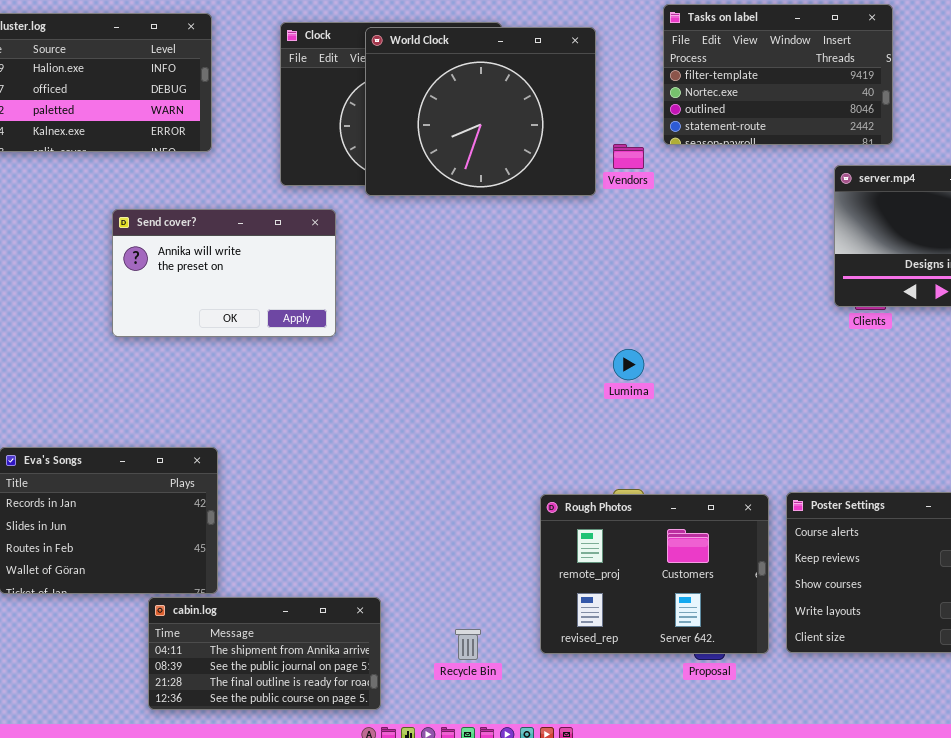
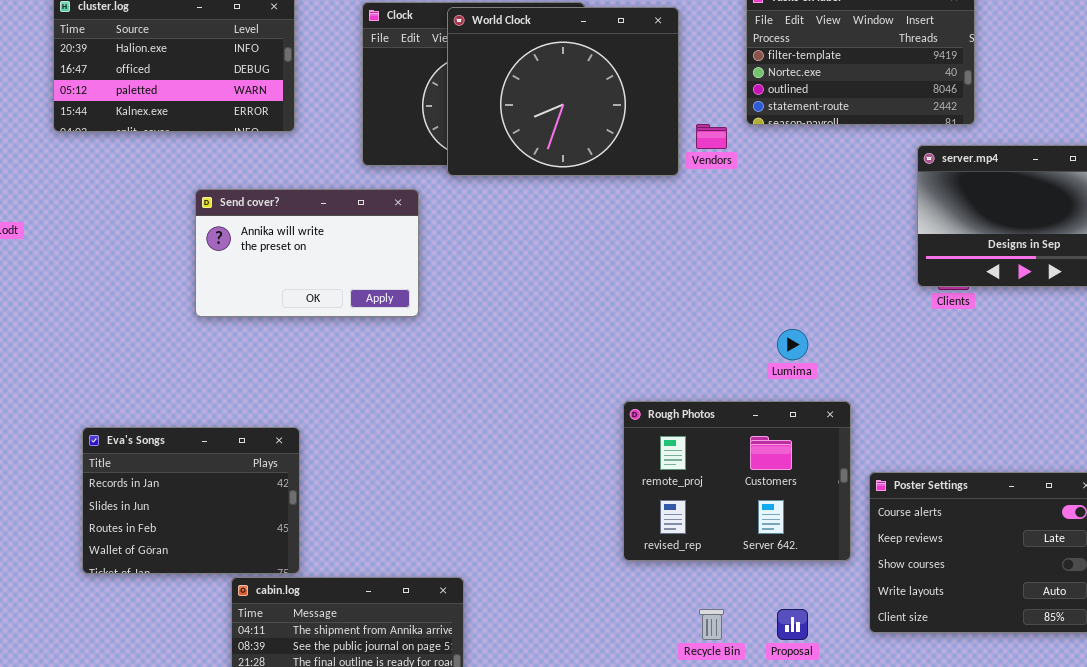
Lumima: [613,349,644,380] -> [777,329,808,360], moved
Rough Photos: [540,494,769,654] -> [623,401,851,561], moved
Recycle Bin: [455,629,481,660] -> [699,609,724,640], moved

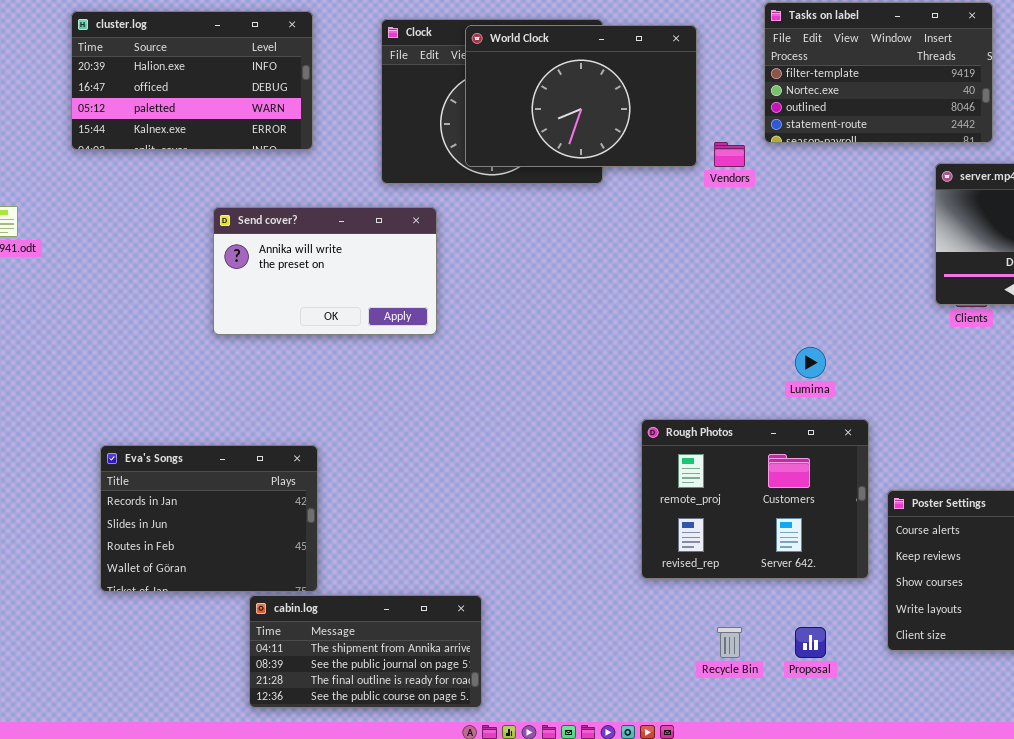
World Clock: [447,7,679,176] -> [465,25,697,167], resized

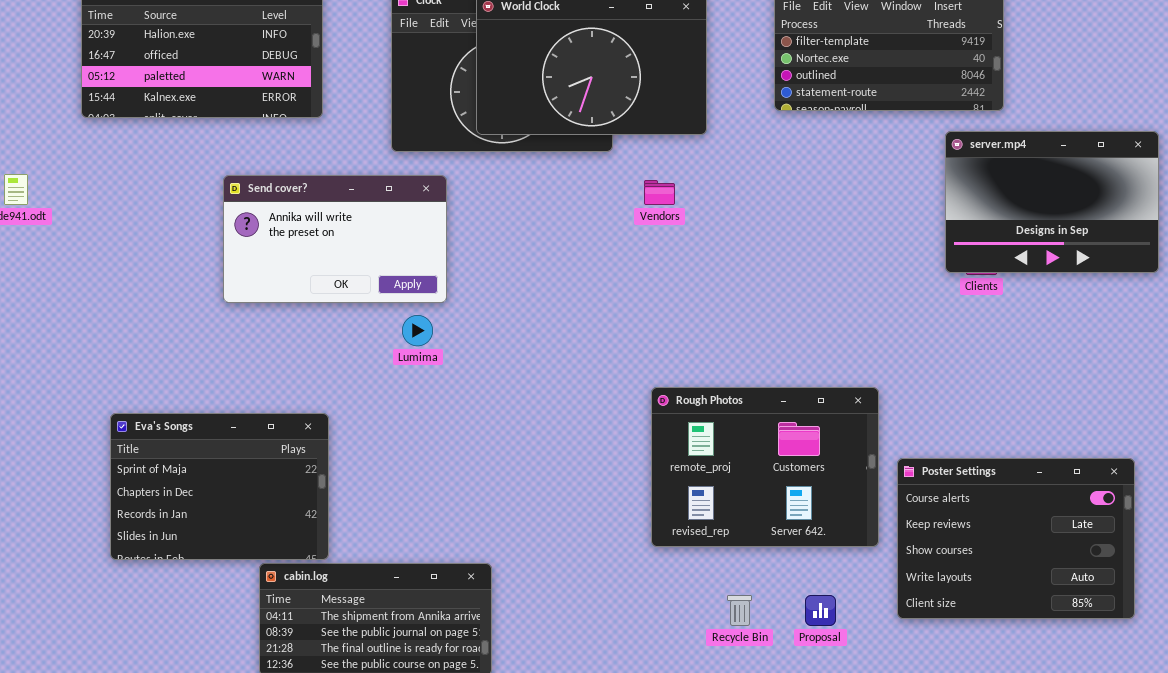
Vendors: [714,142,745,167] -> [644,180,675,205], moved
Lumima: [795,347,826,378] -> [402,315,433,346], moved
Eva's Songs: [100,445,318,592] -> [110,413,329,560], scrolled up 2 rows

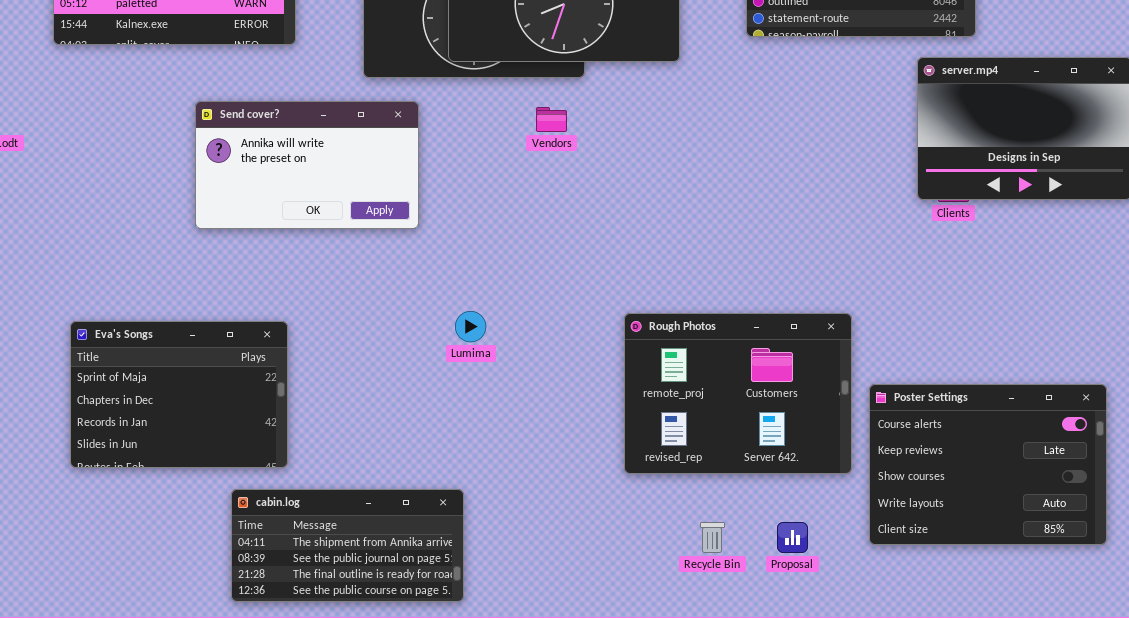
Vendors: [644,180,675,205] -> [536,107,567,132], moved
Lumima: [402,315,433,346] -> [455,311,486,342], moved
Eva's Songs: [110,413,329,560] -> [70,321,288,468], moved

